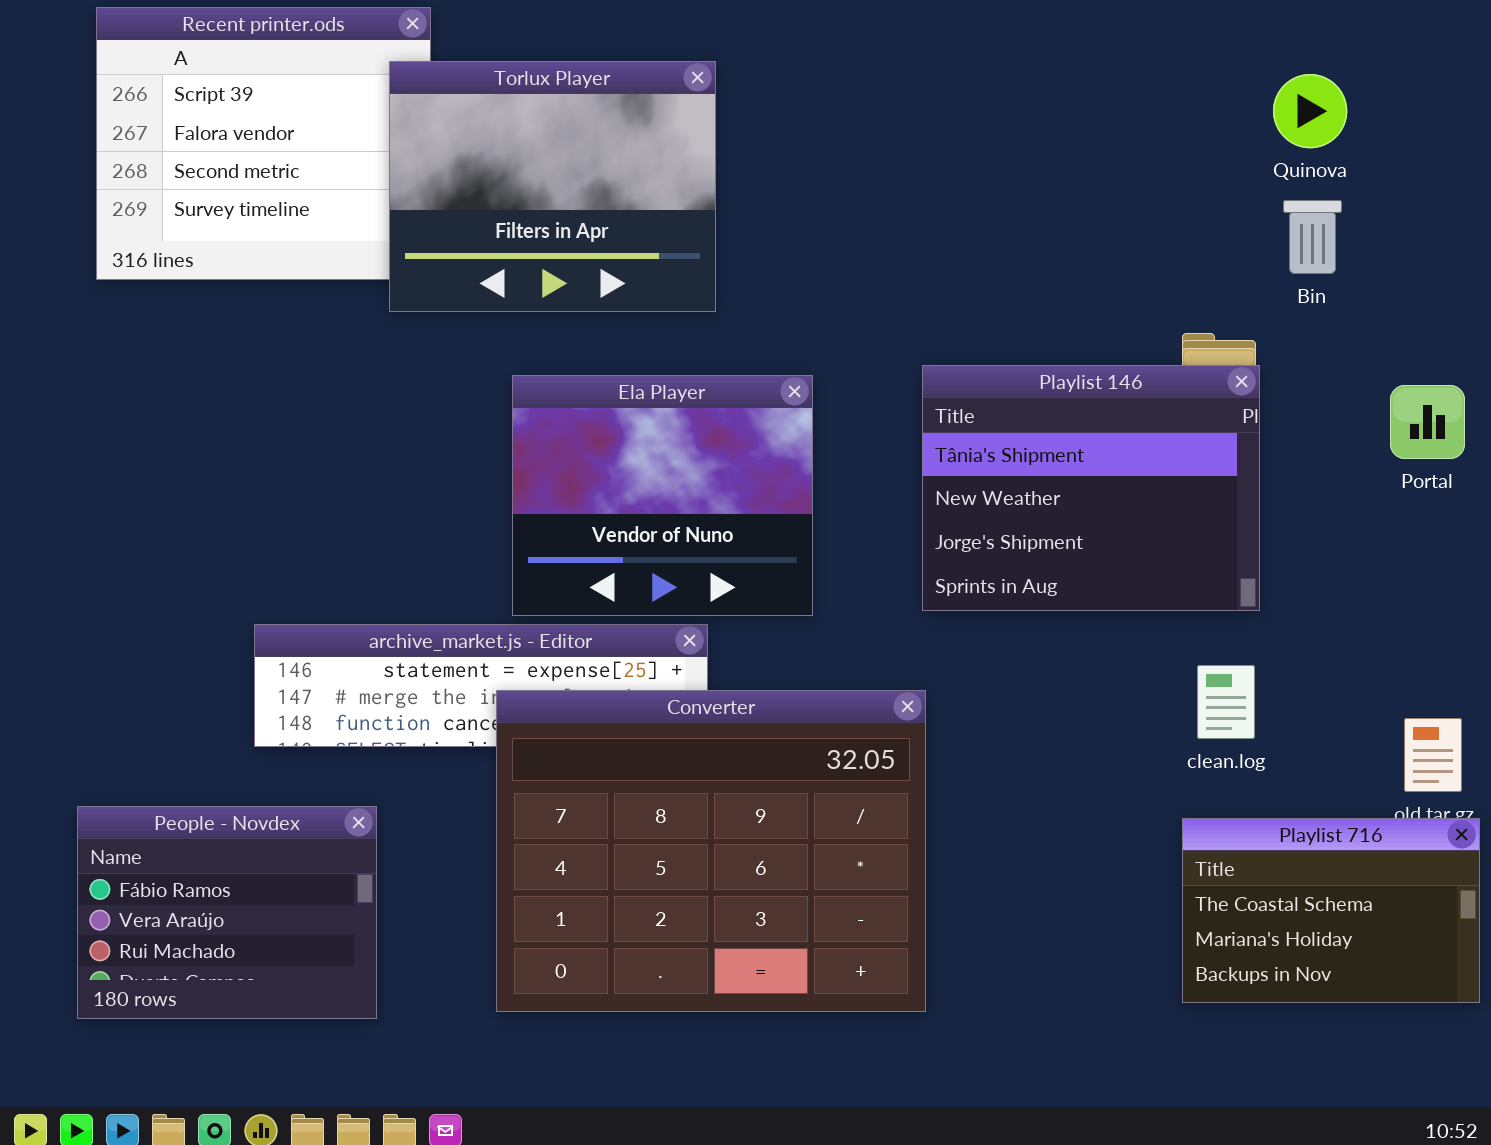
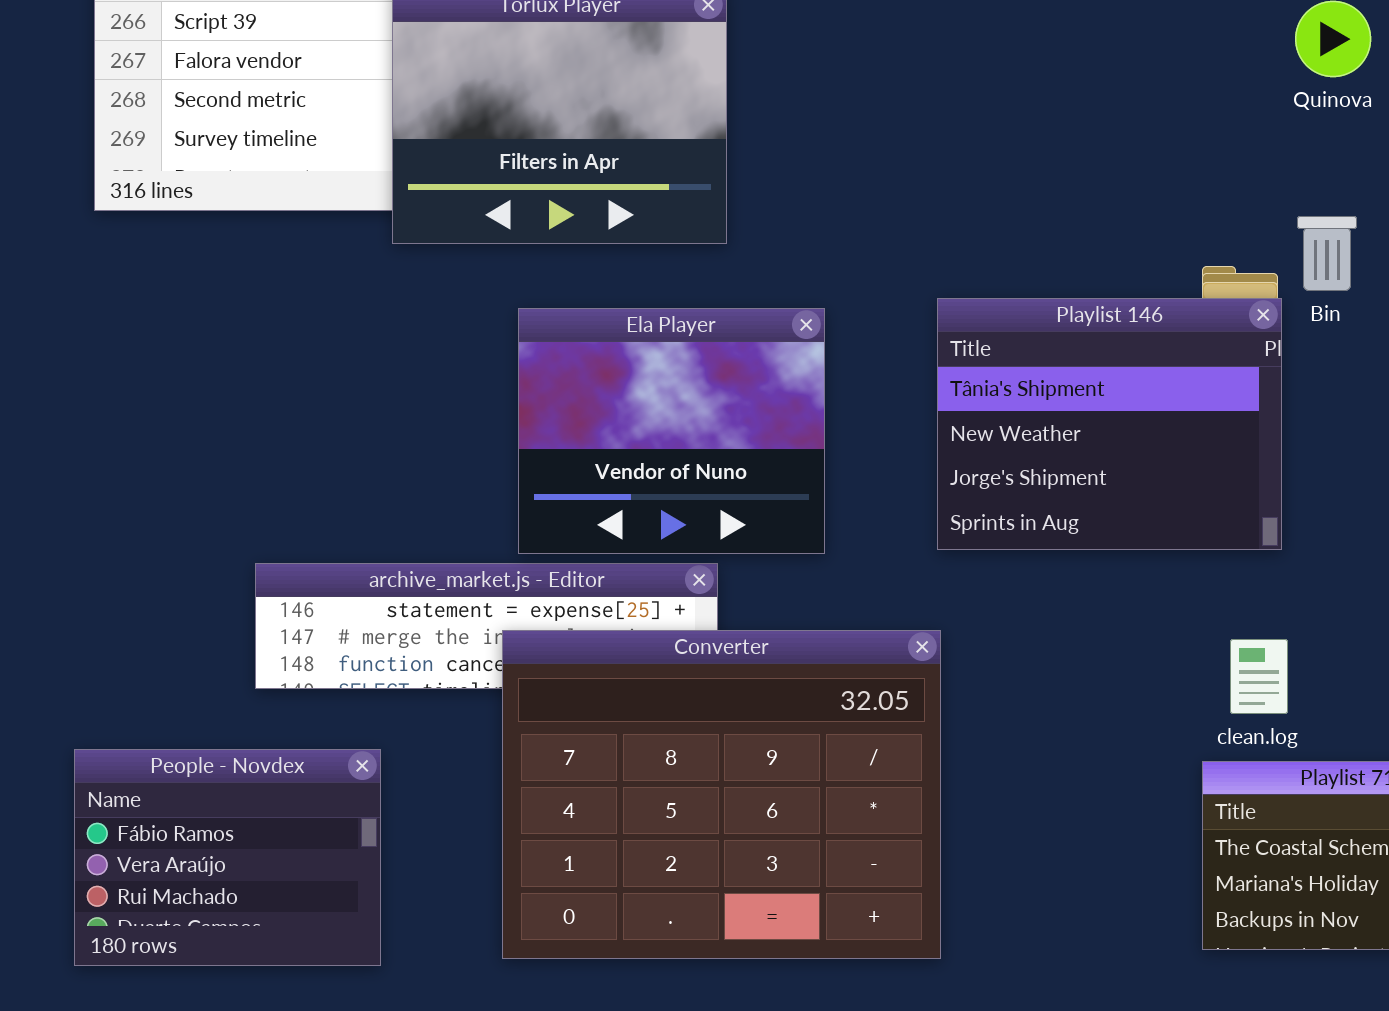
Bin: [1283,200,1342,274] -> [1297,216,1357,291], moved
clean.log: [1197,665,1255,739] -> [1230,639,1288,714], moved

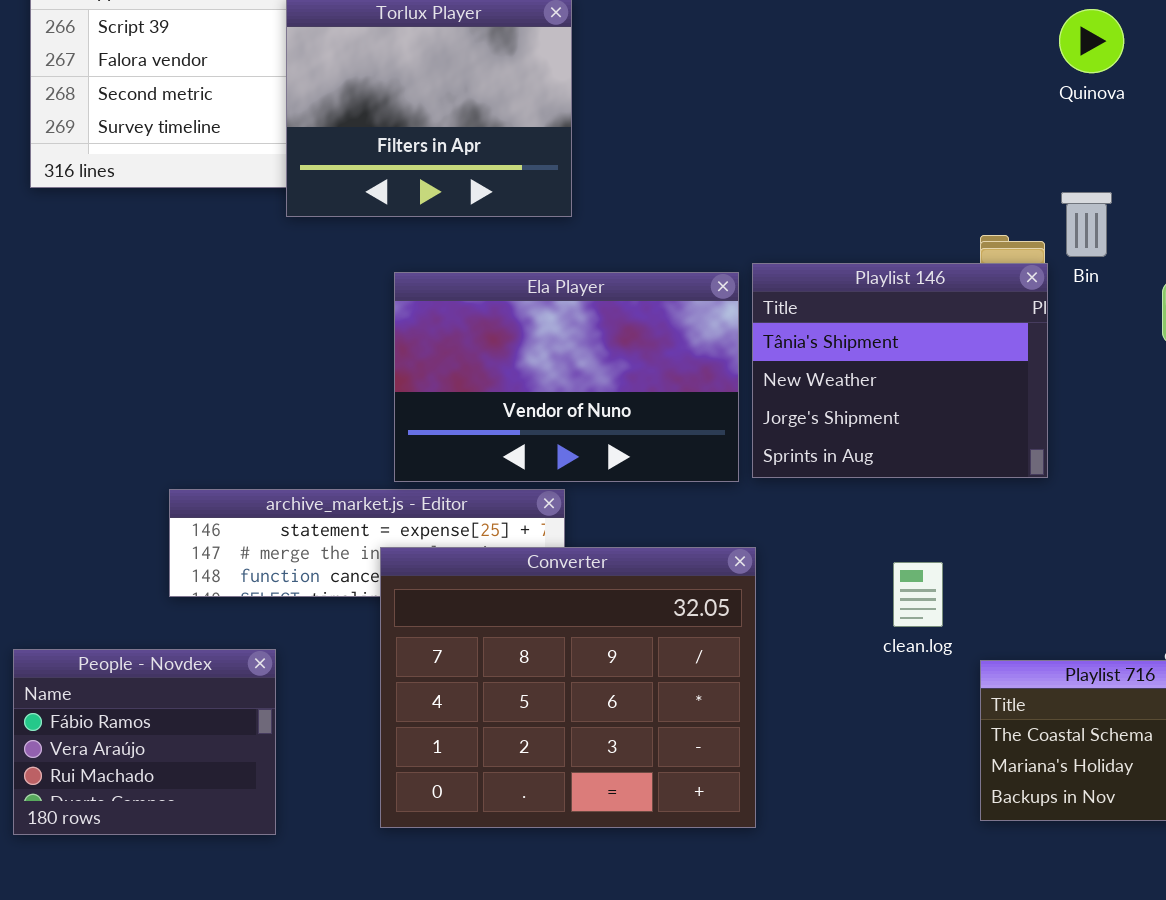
Ela Player: [518,308,825,554] -> [394,272,739,482], resized
clean.log: [1230,639,1288,714] -> [893,562,943,627], moved

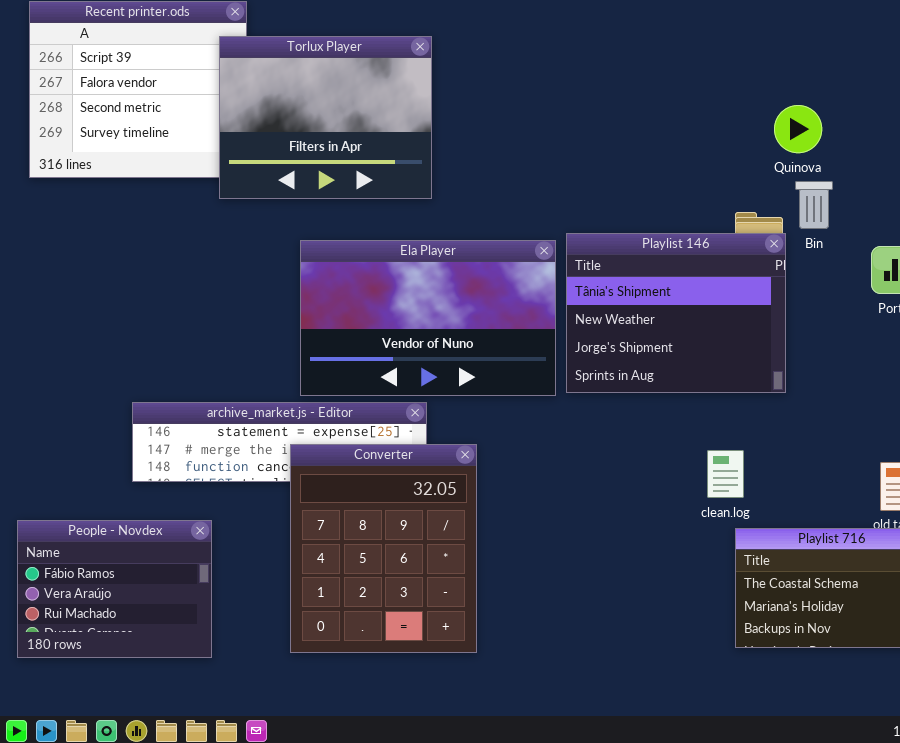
Quinova: [1059,9,1124,73] -> [774,105,822,153], moved
Converter: [380,547,756,828] -> [290,444,477,653], resized
clean.log: [893,562,943,627] -> [707,450,744,498], moved

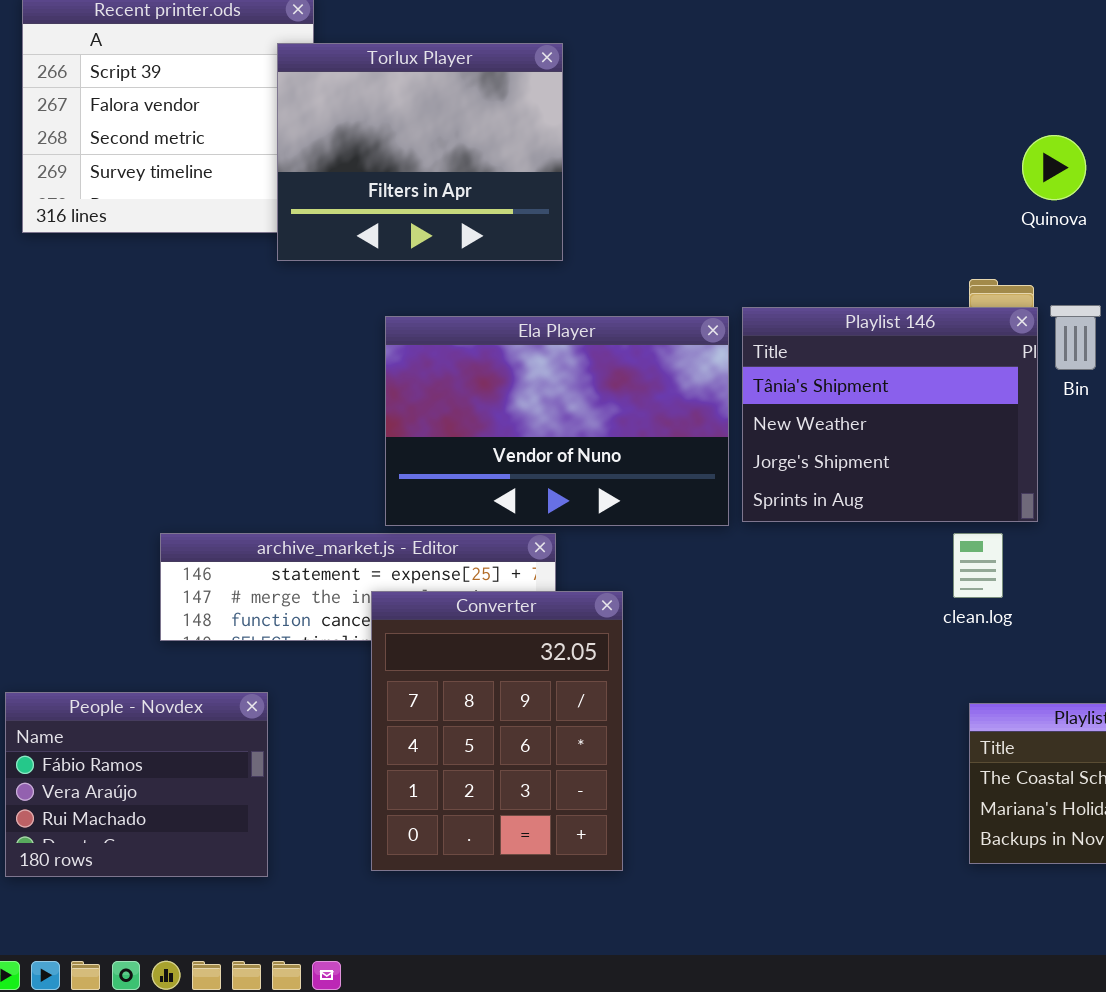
Bin: [795,181,833,229] -> [1050,305,1101,370], moved
clean.log: [707,450,744,498] -> [953,533,1003,598], moved

